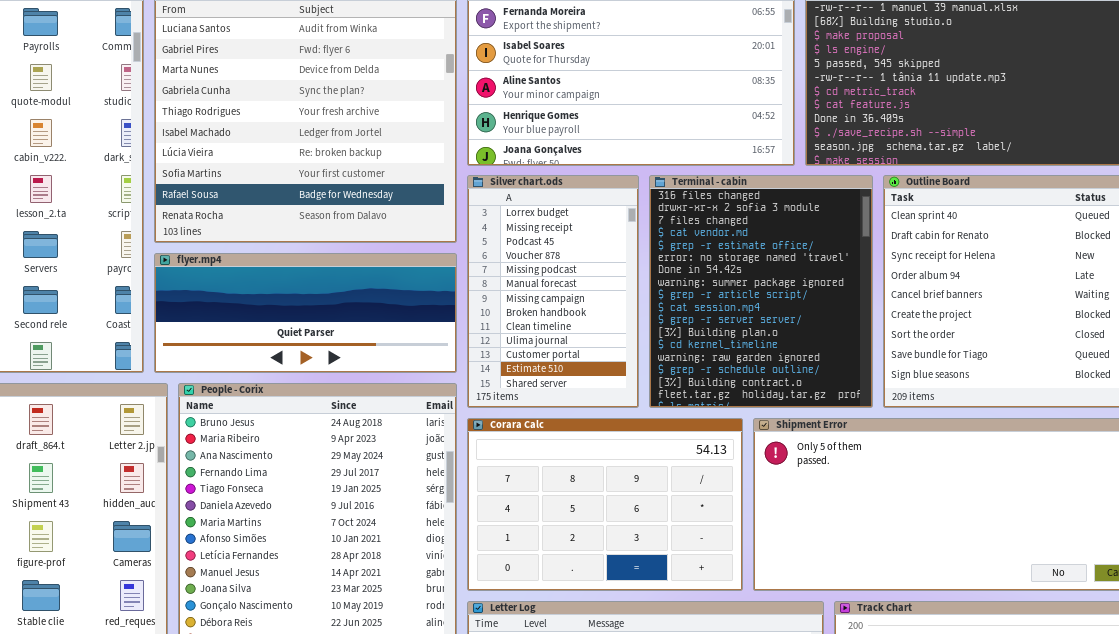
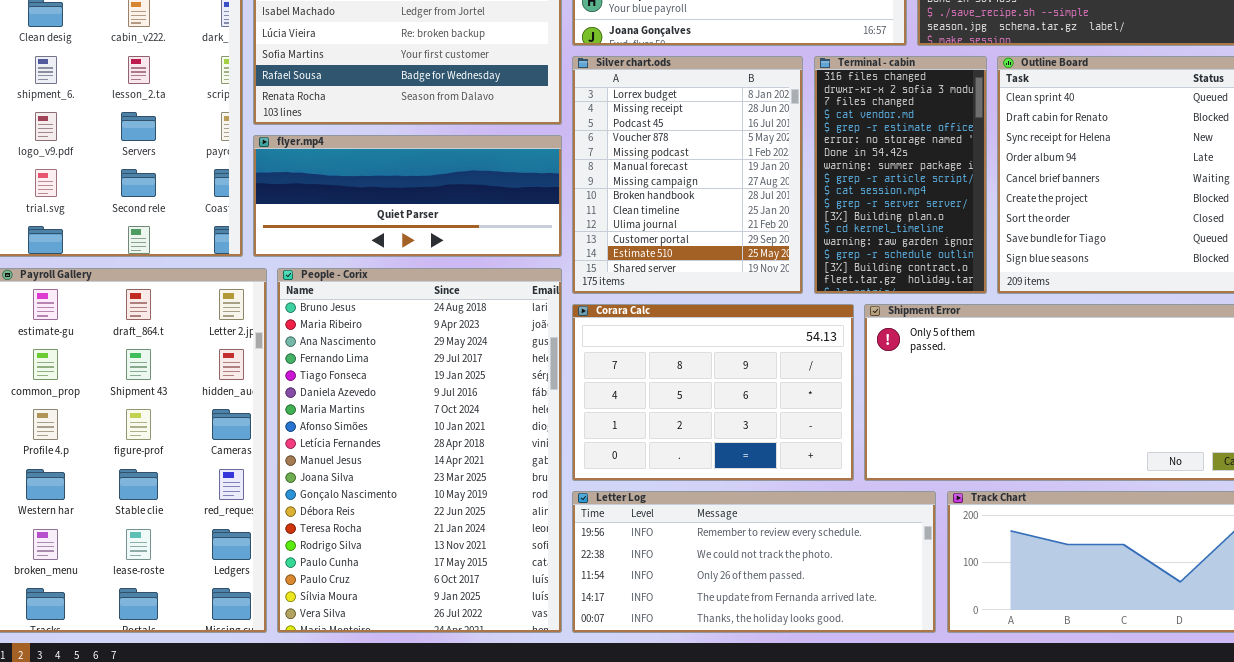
Silver chart.ods: [467,175,639,408] -> [572,56,803,294], resized
Terminal - cabin: [649,175,873,408] -> [814,56,987,294], resized

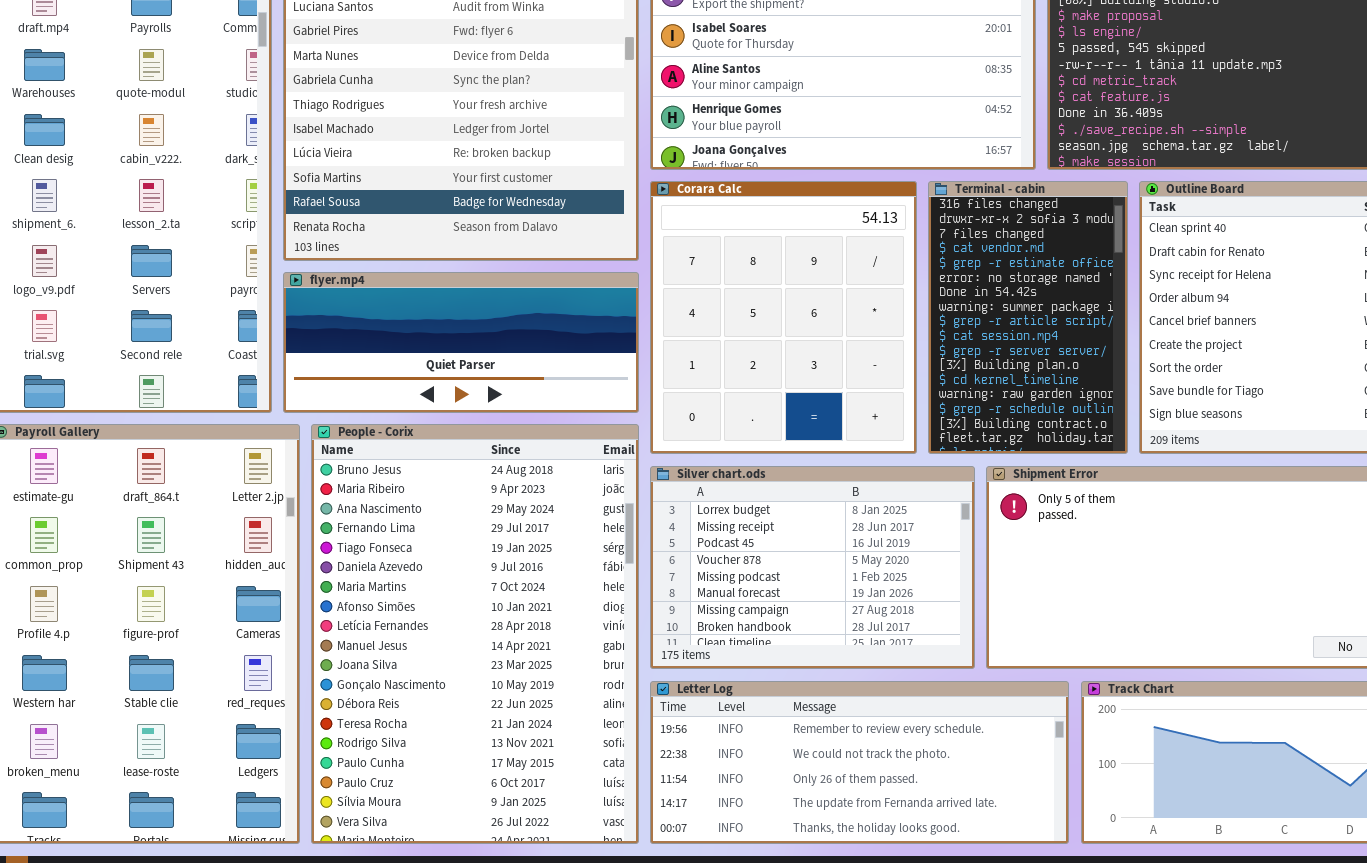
Silver chart.ods: [572,56,803,294] -> [650,466,975,669], moved, resized
Corara Calc: [572,304,854,481] -> [650,181,917,454], moved, resized

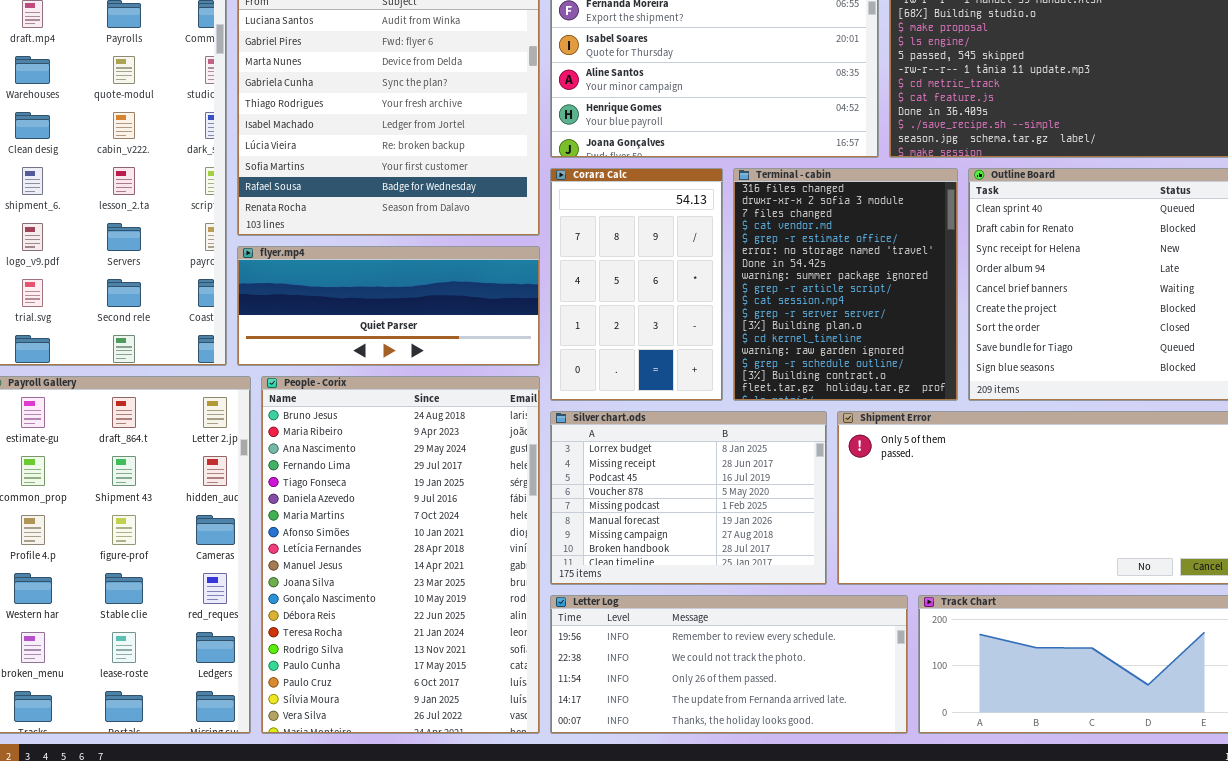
Corara Calc: [650,181,917,454] -> [550,168,723,401], resized
Terminal - cabin: [928,181,1128,454] -> [733,168,958,401], resized

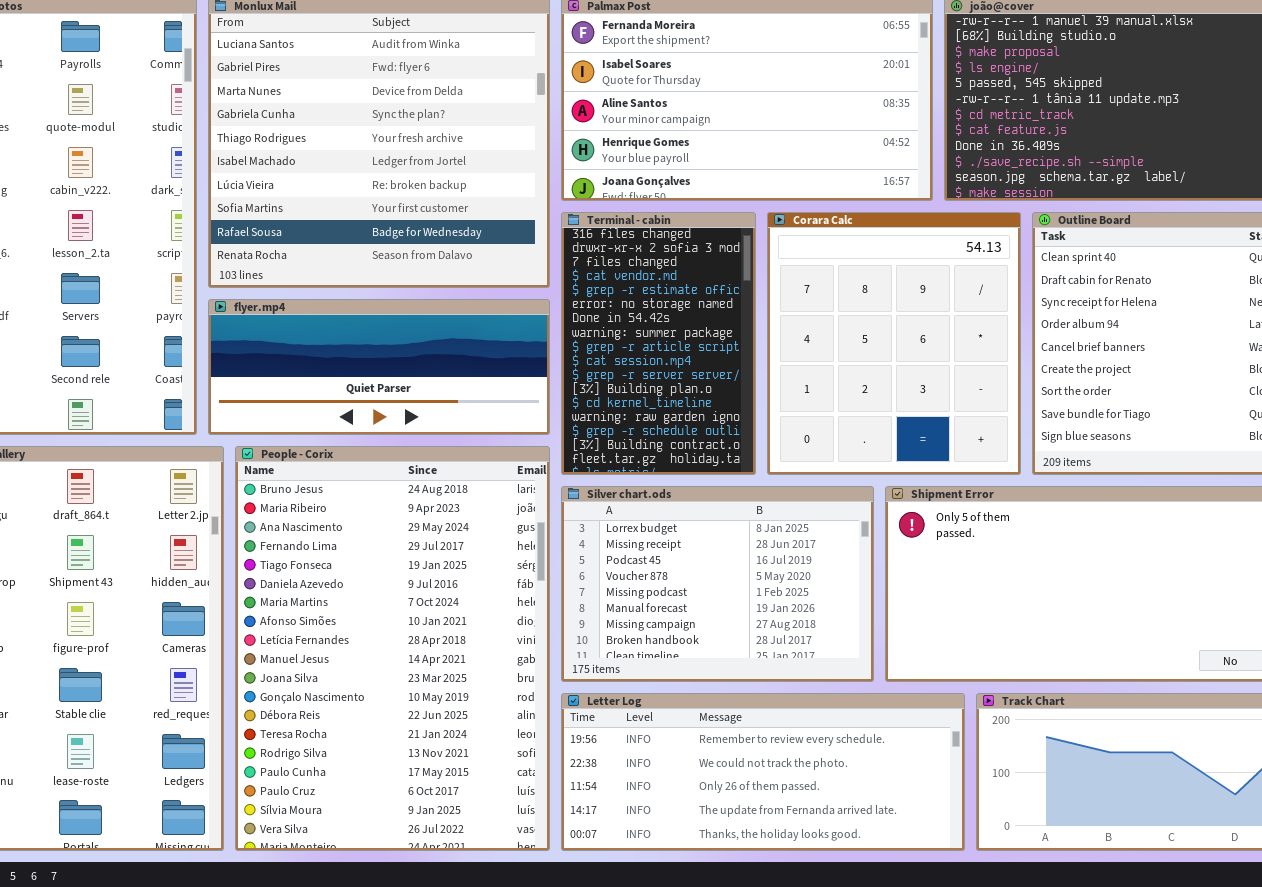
Corara Calc: [550,168,723,401] -> [767,212,1021,475], moved, resized
Terminal - cabin: [733,168,958,401] -> [561,212,756,475], moved, resized

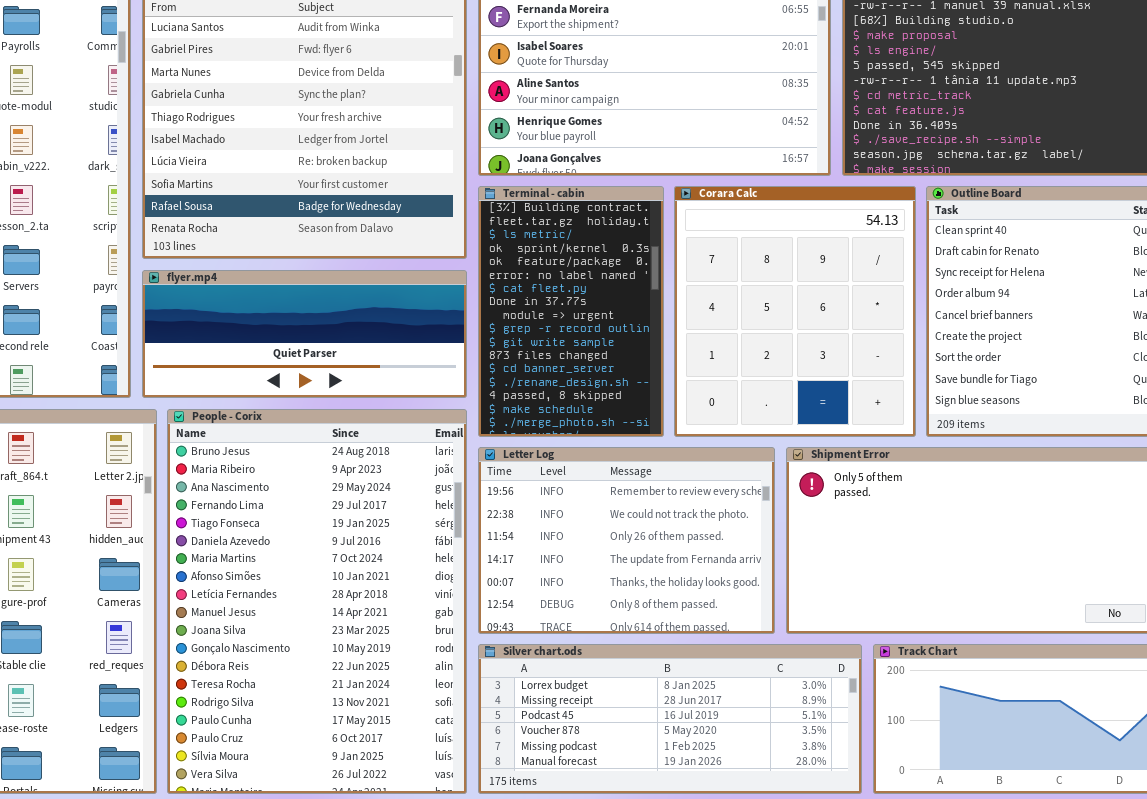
Terminal - cabin: [561,212,756,475] -> [478,186,664,437], scrolled down 15 rows
Silver chart.ods: [561,486,874,682] -> [478,644,862,794], moved, resized
Letter Log: [561,693,965,851] -> [478,447,775,634], moved, resized

